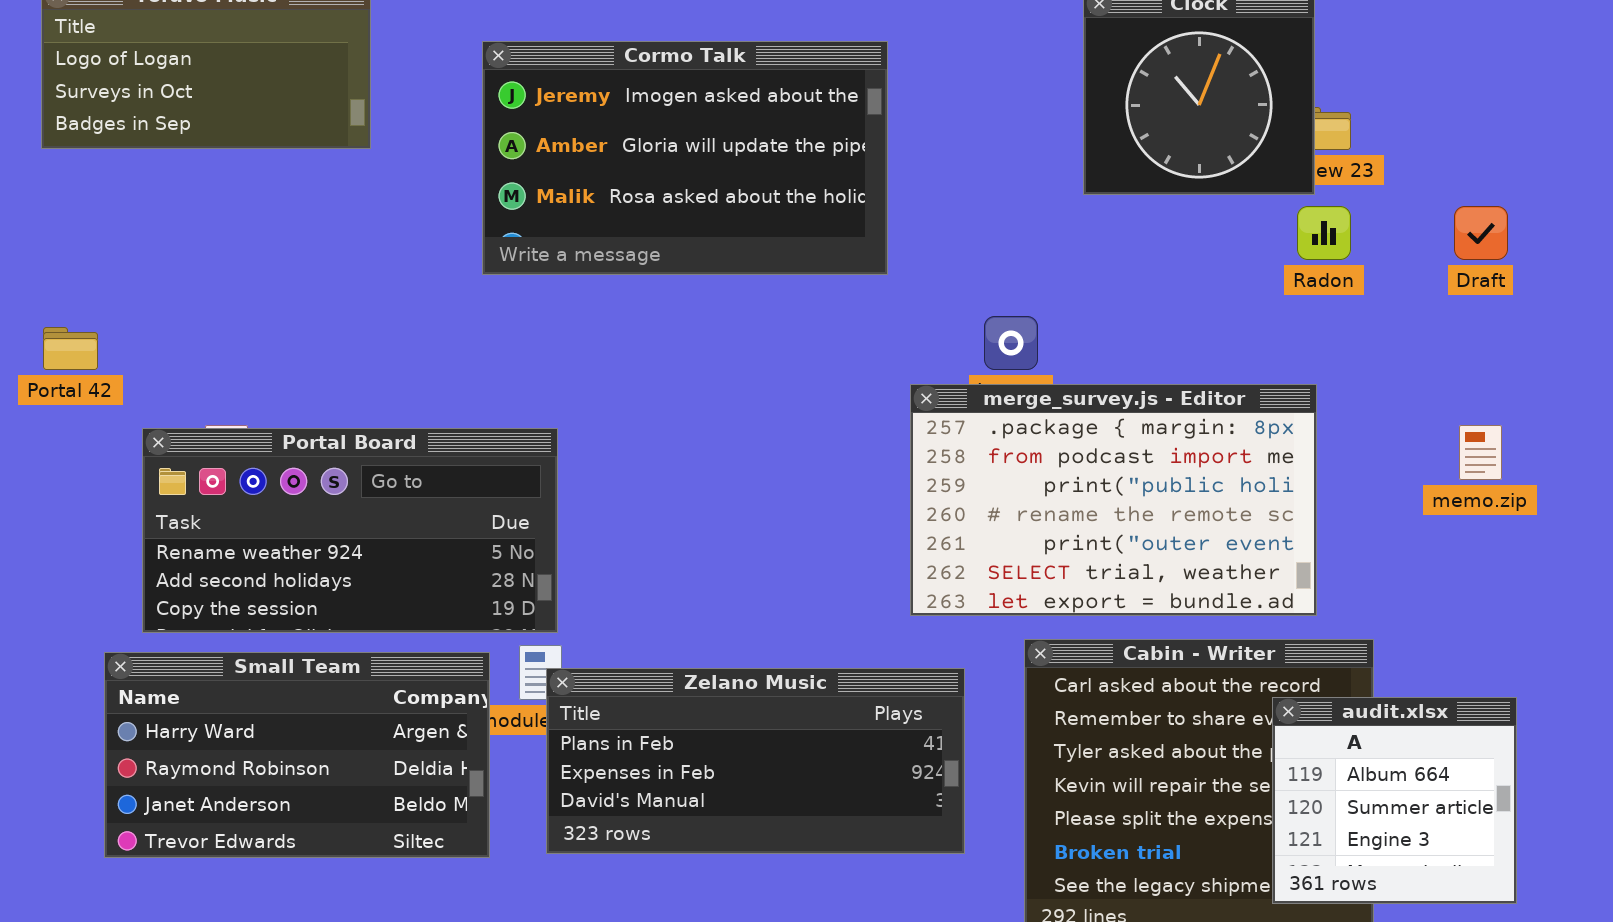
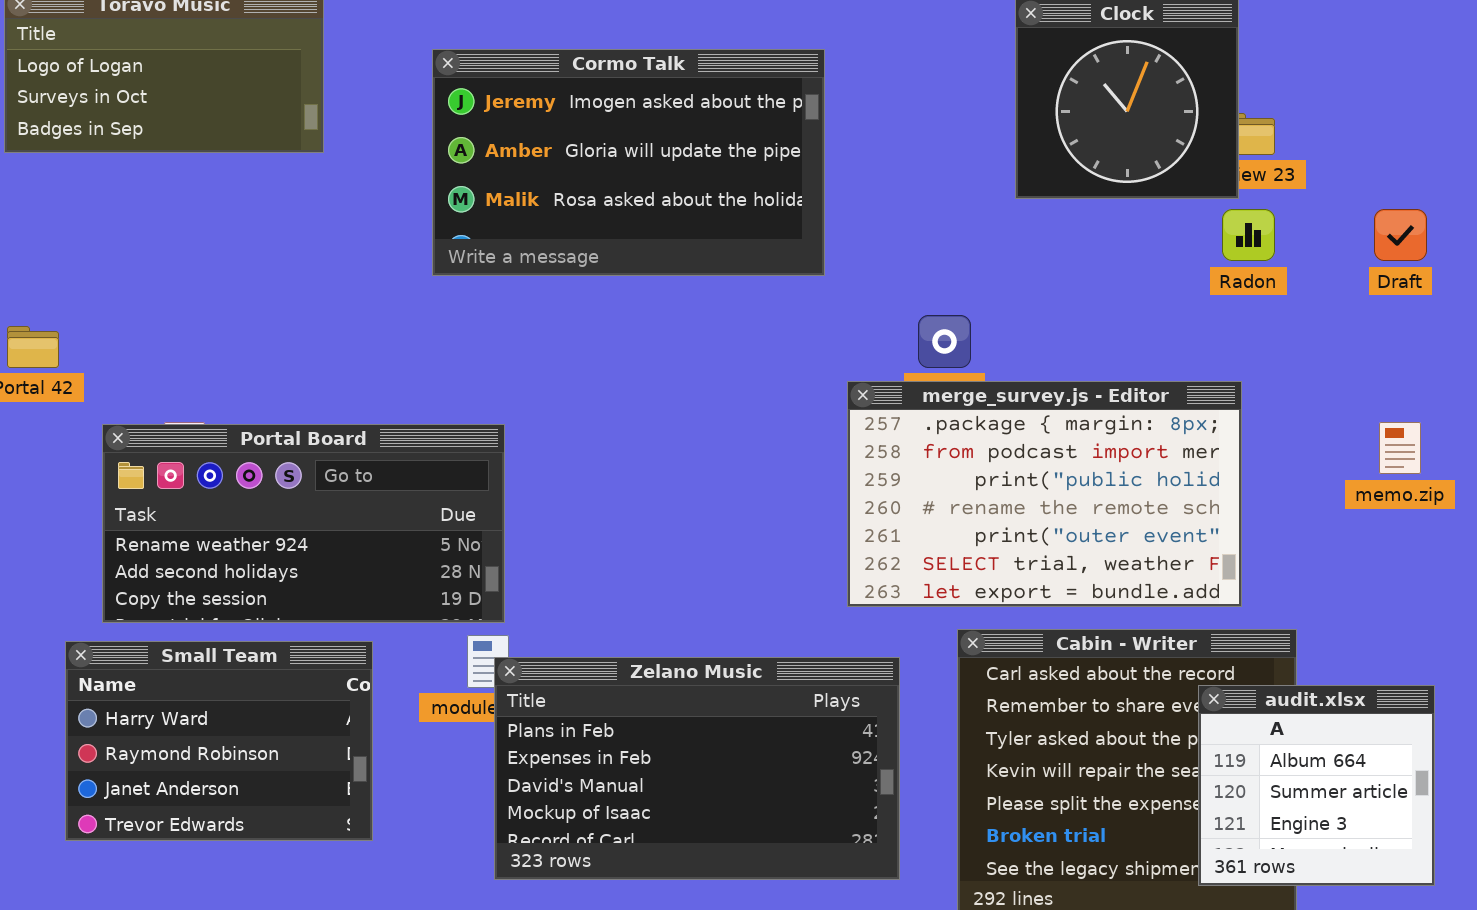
Small Team: [104,652,490,858] -> [65,641,373,841], resized
Zelano Music: [546,668,965,854] -> [494,657,900,880], resized

